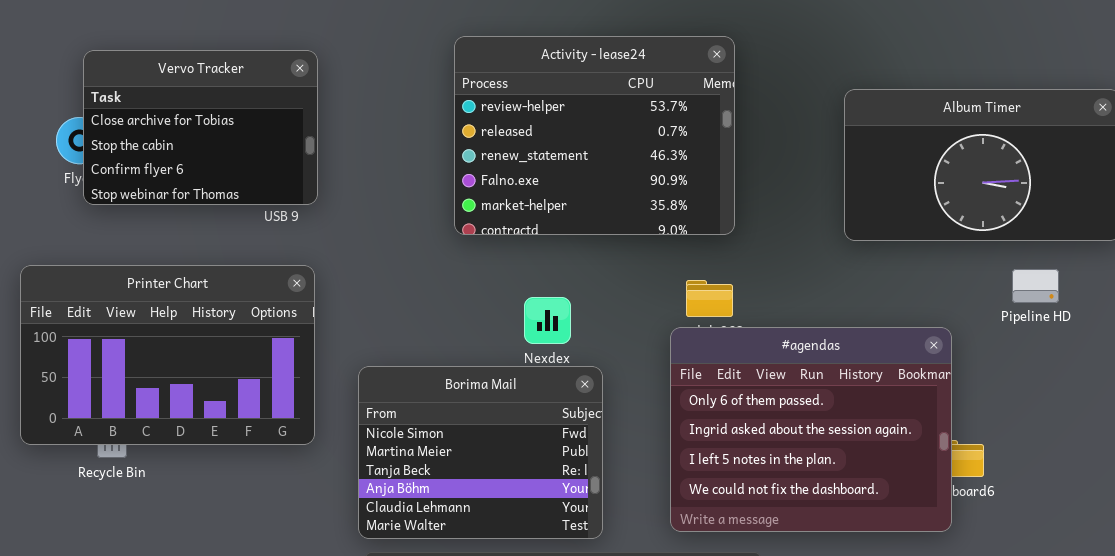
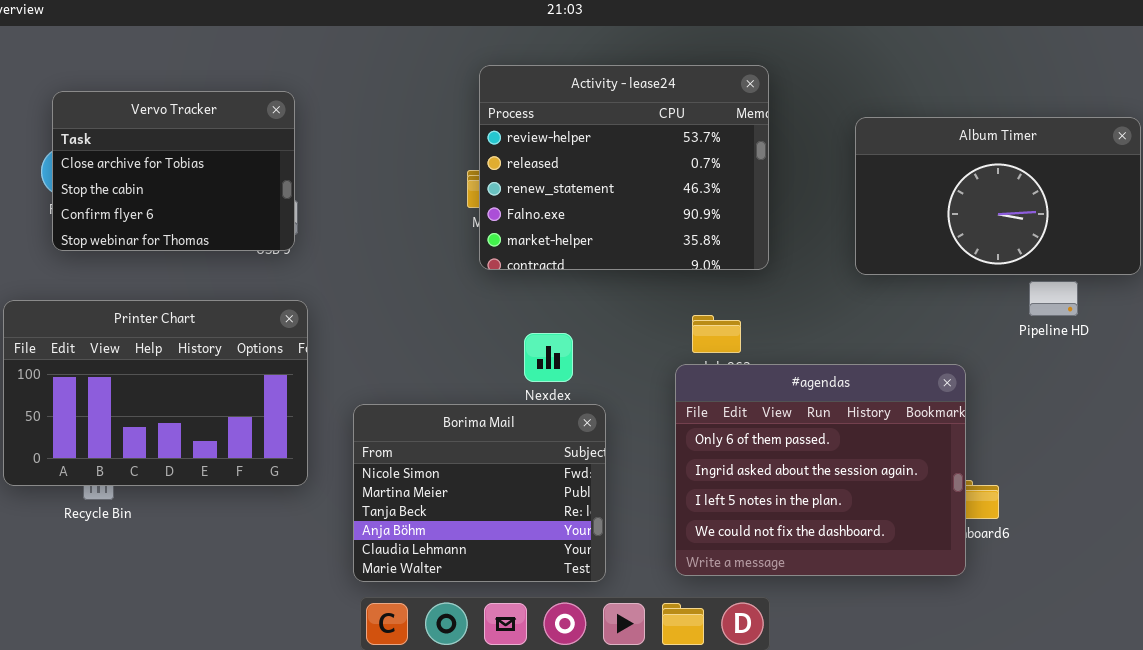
Activity - lease24: [454,36,735,235] -> [479,65,769,270], moved
Vervo Tracker: [83,50,318,205] -> [52,91,295,251], moved
Pipeline HD: [1012,269,1059,303] -> [1029,281,1078,316], moved

